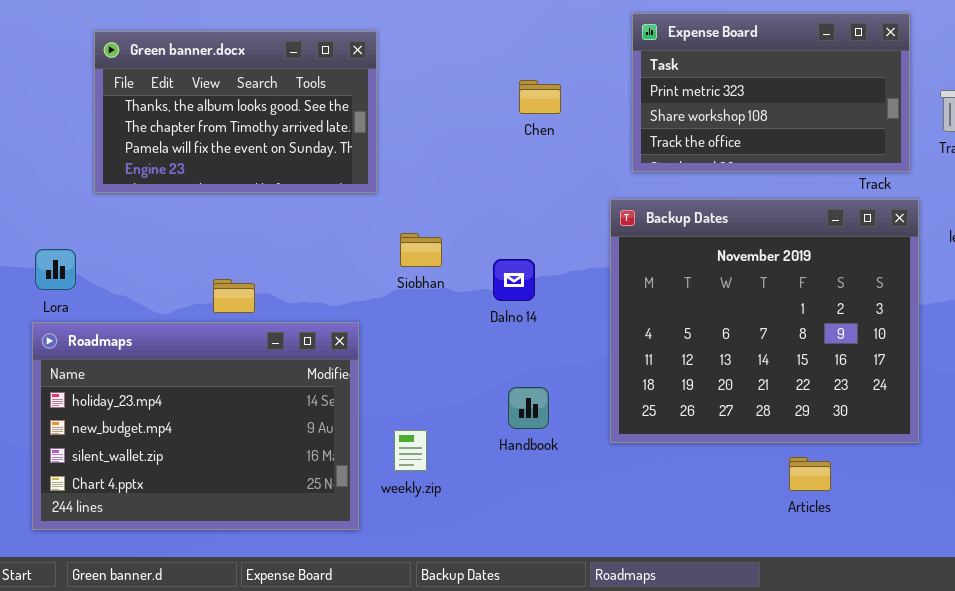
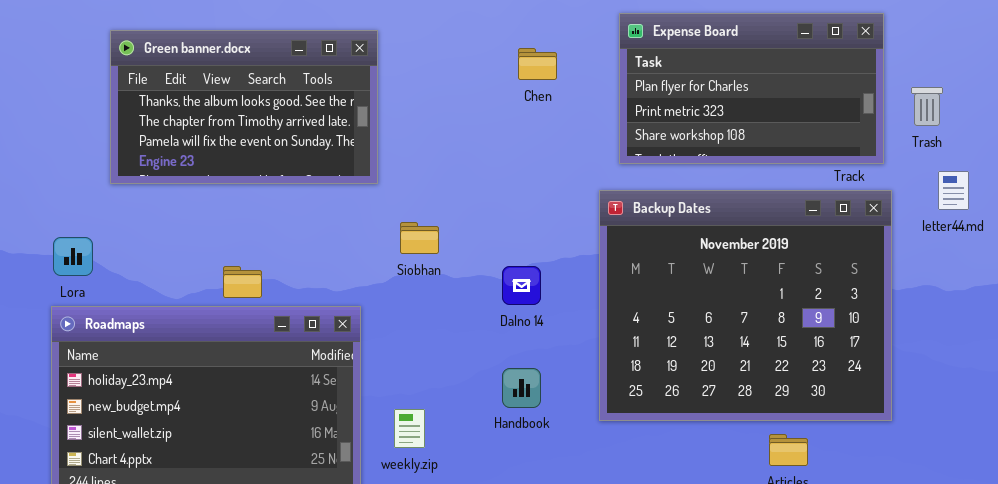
Expense Board: [632,13,910,172] -> [619,13,884,164], scrolled up 1 row
Chen: [519,80,561,114] -> [518,48,557,80], moved
Dalno 14: [493,259,535,301] -> [502,266,541,305], moved

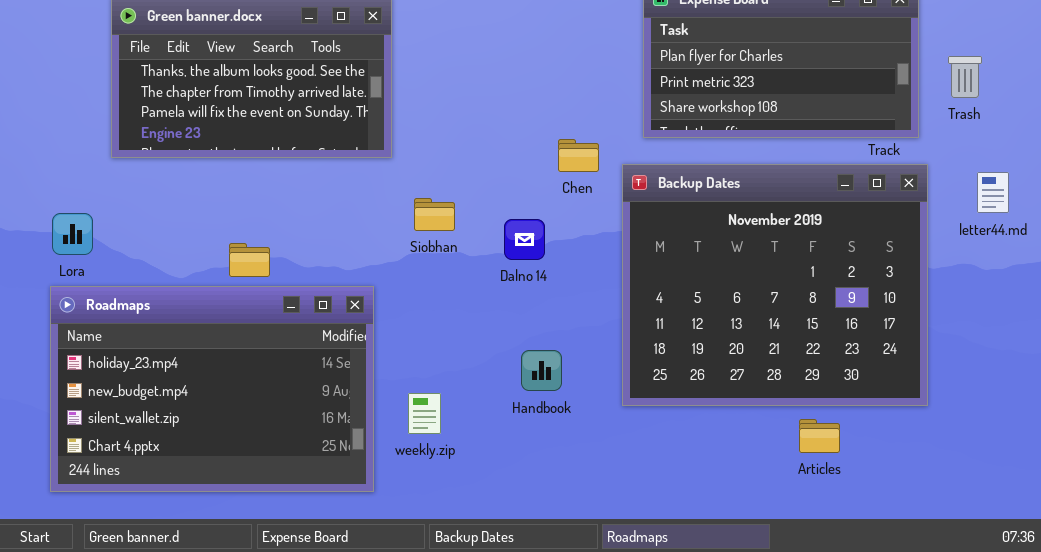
Chen: [518,48,557,80] -> [558,139,599,172], moved
letter44.md: [938,171,969,210] -> [977,172,1009,213], moved
Dalno 14: [502,266,541,305] -> [504,219,545,260], moved

